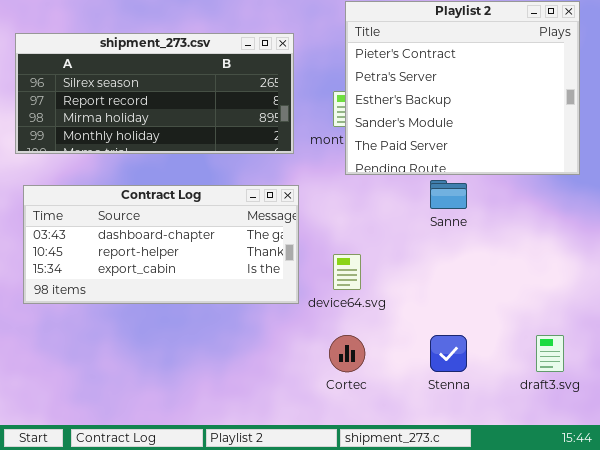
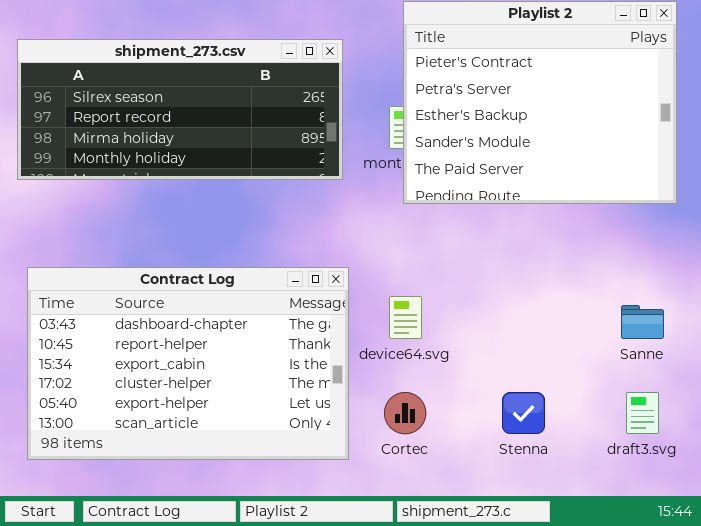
Sanne: [430,180,467,209] -> [621,305,664,339], moved
Contract Log: [23,185,299,304] -> [27,267,349,460], moved, resized

